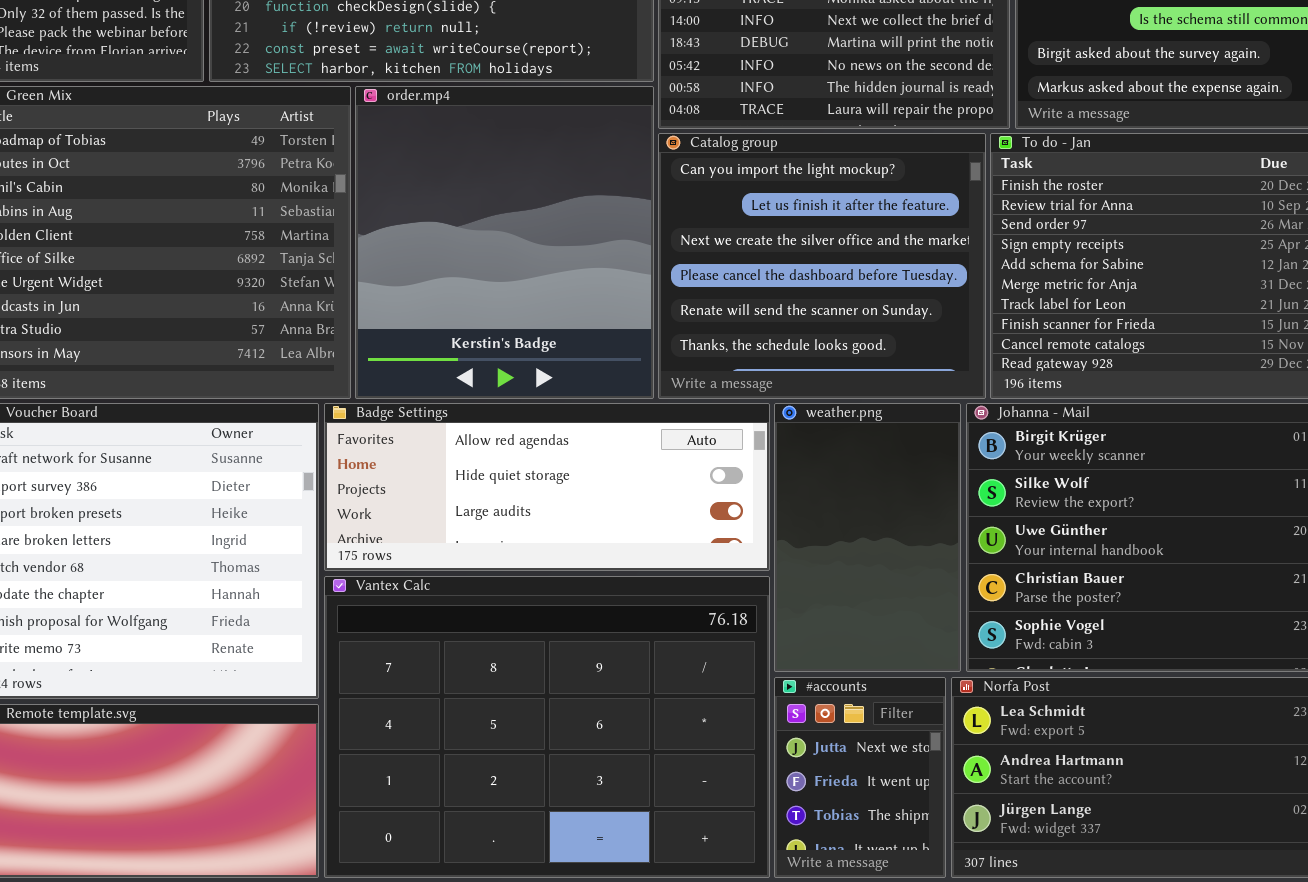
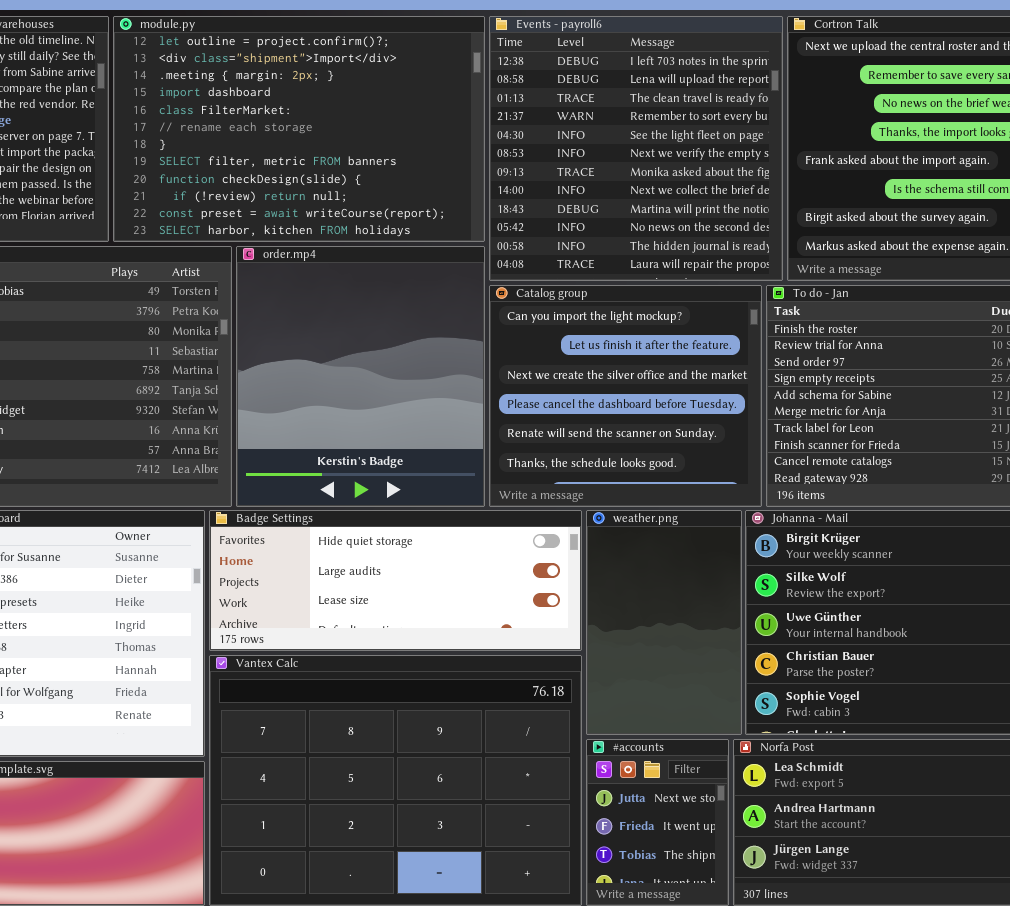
Badge Settings: [324,403,770,571] -> [209,510,582,651], scrolled down 1 row

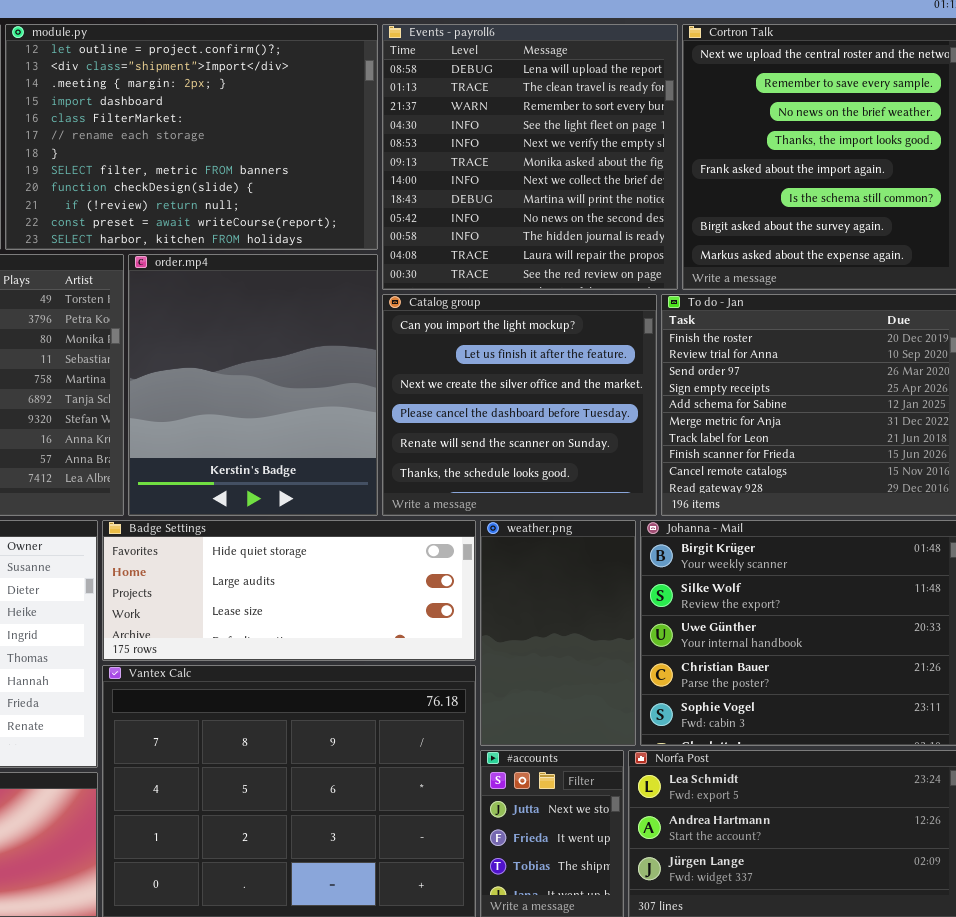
Events - payroll6: [489,16,783,281] -> [382,24,678,290], scrolled down 1 row

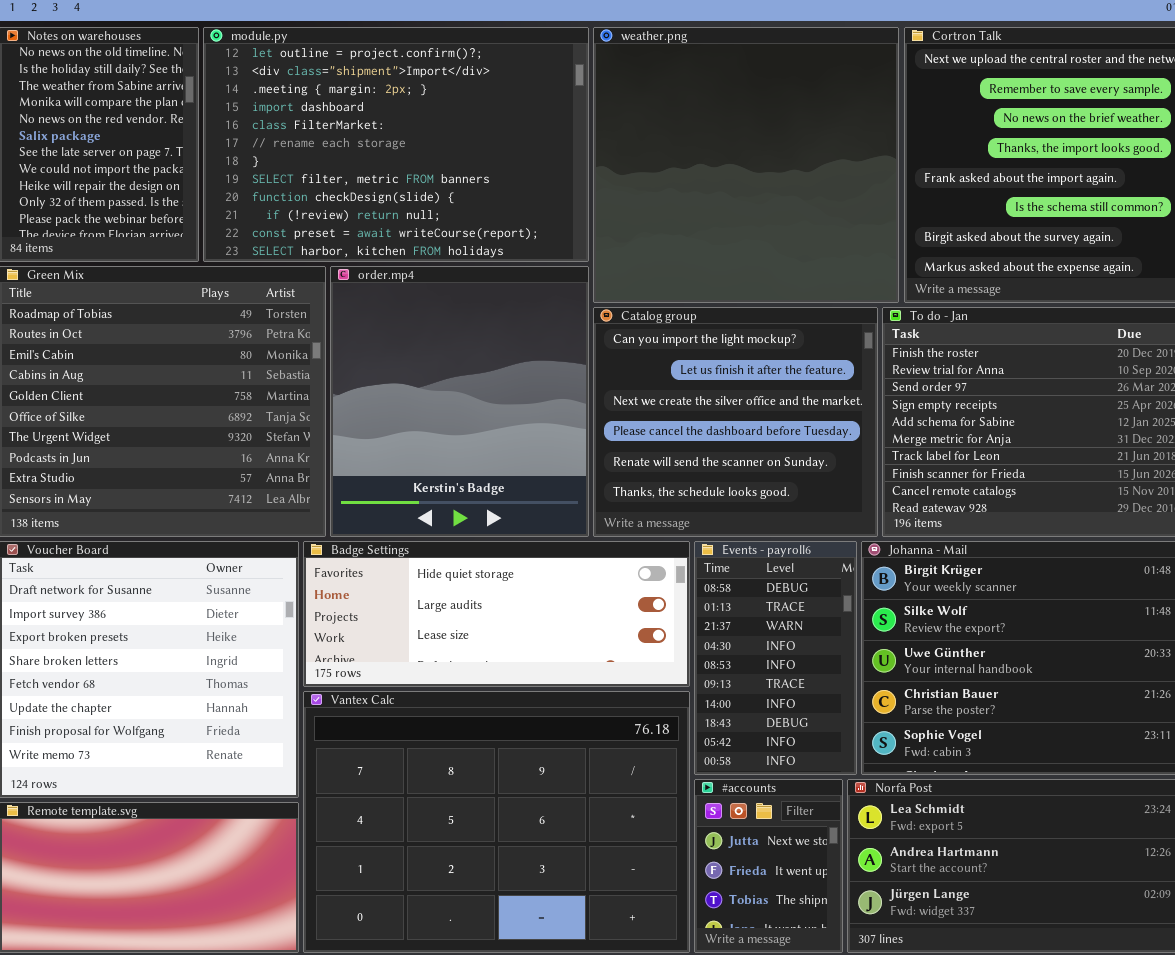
Events - payroll6: [382,24,678,290] -> [694,541,857,775], moved, resized
weather.png: [480,520,636,746] -> [593,27,899,303], moved, resized

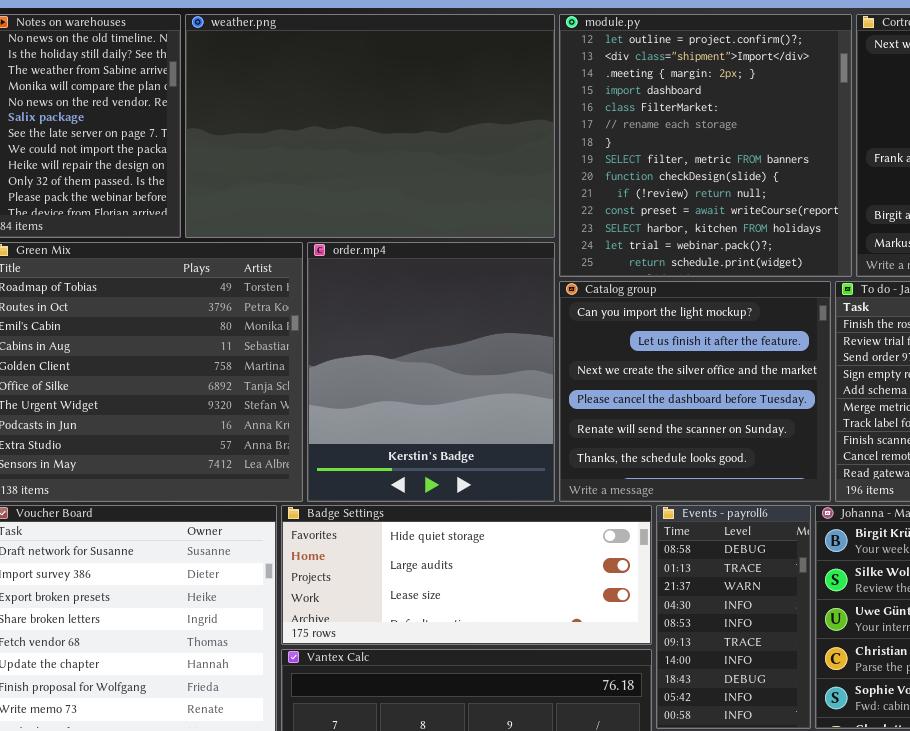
module.py: [203,27,589,262] -> [559,14,852,277], moved, resized
weather.png: [593,27,899,303] -> [185,14,555,238], moved, resized

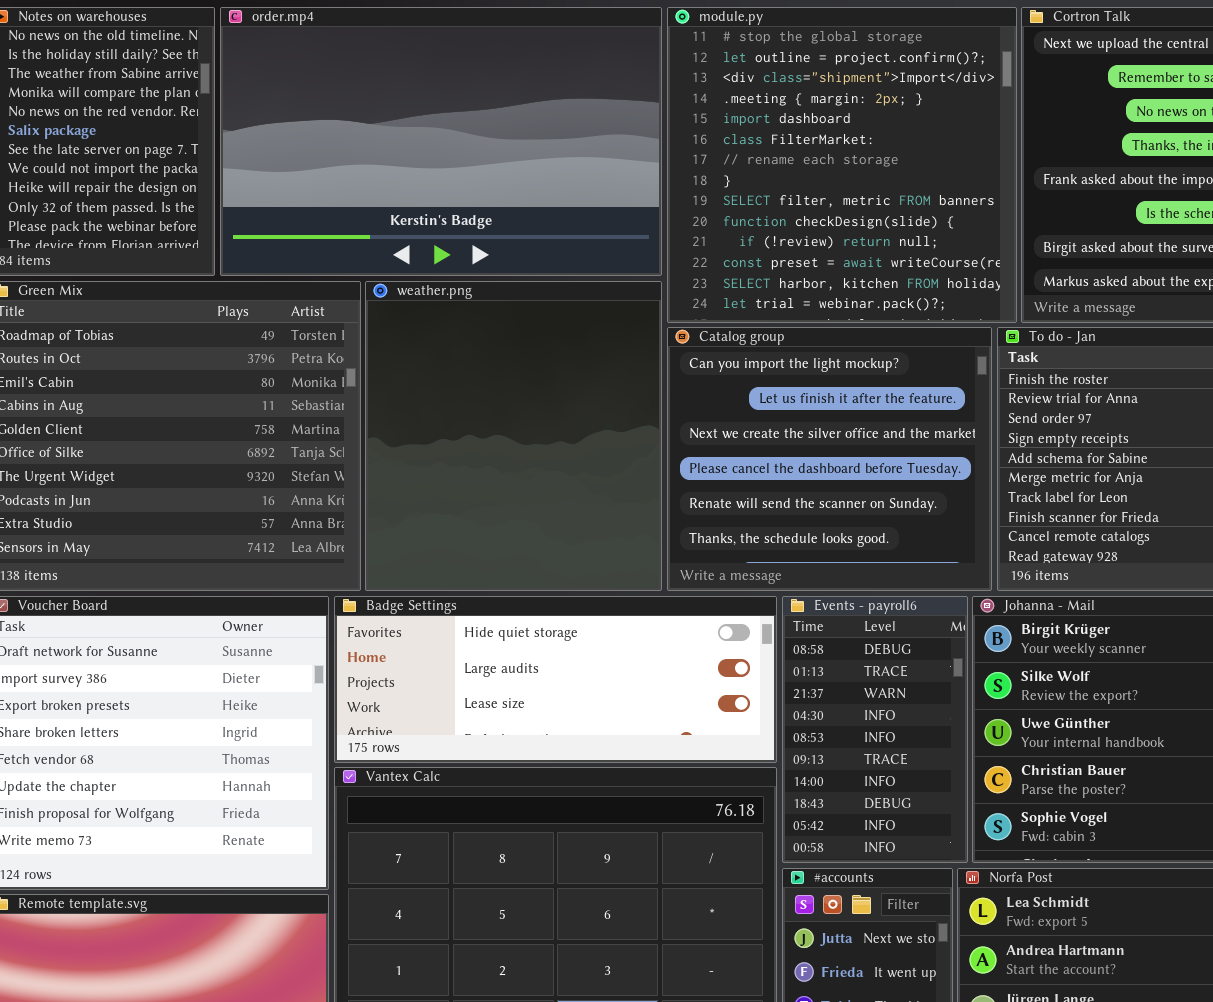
weather.png: [185,14,555,238] -> [365,281,662,591], moved, resized
module.py: [559,14,852,277] -> [667,7,1017,323], scrolled up 1 row
order.mp4: [307,242,555,502] -> [220,7,662,276], moved, resized

